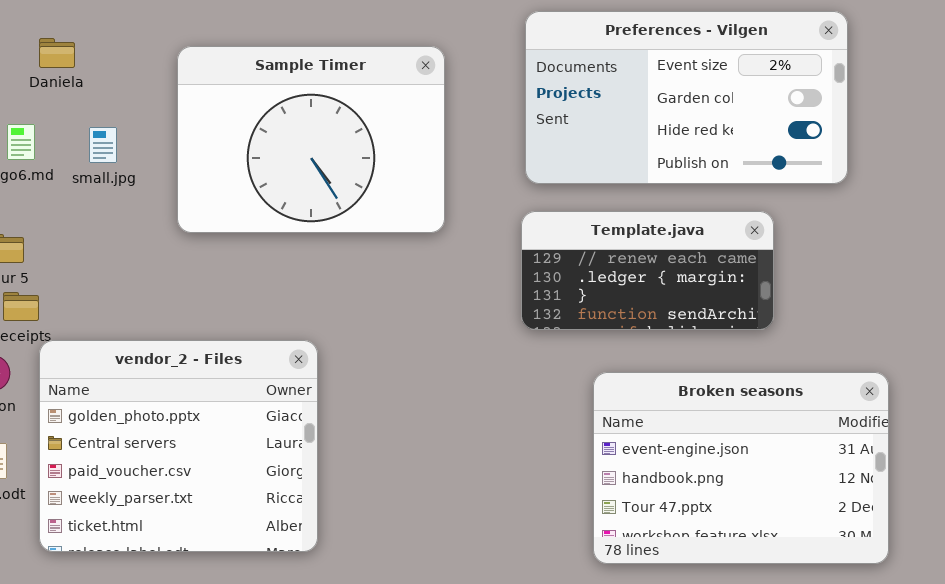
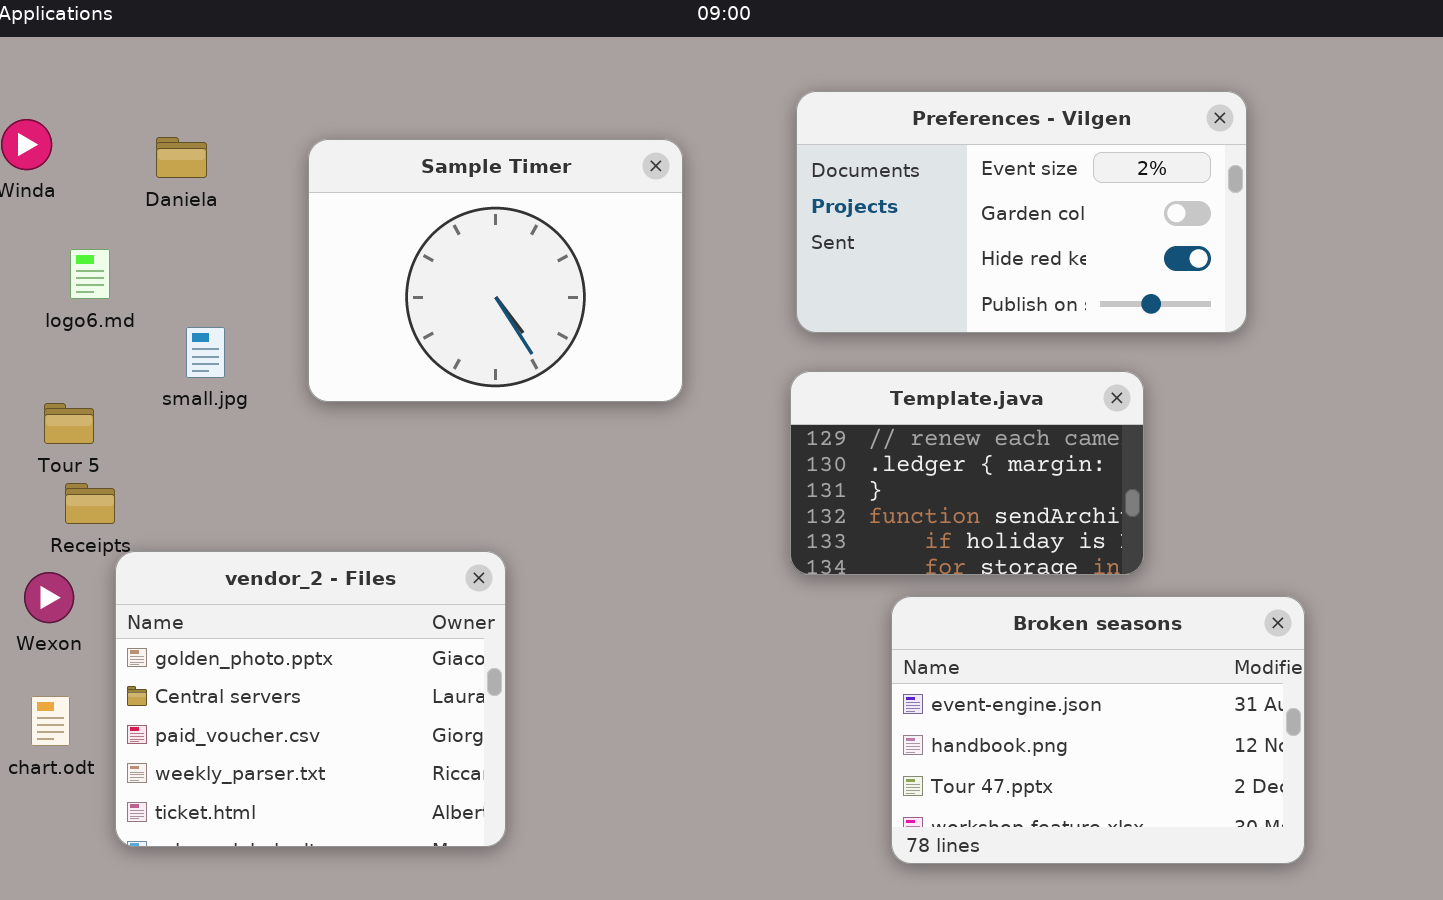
Daniela: [39,38,75,68] -> [156,137,207,178], moved
small.jpg: [89,127,117,163] -> [186,327,225,378], moved
Template.java: [521,211,774,330] -> [790,371,1144,575], resized

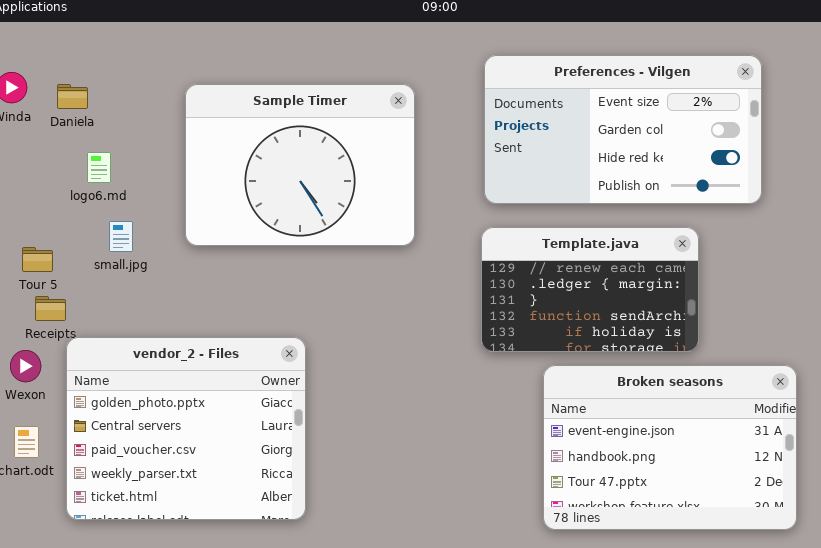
Daniela: [156,137,207,178] -> [57,84,88,109], moved
logo6.md: [70,249,110,299] -> [87,152,111,183], moved
small.jpg: [186,327,225,378] -> [109,221,133,252], moved

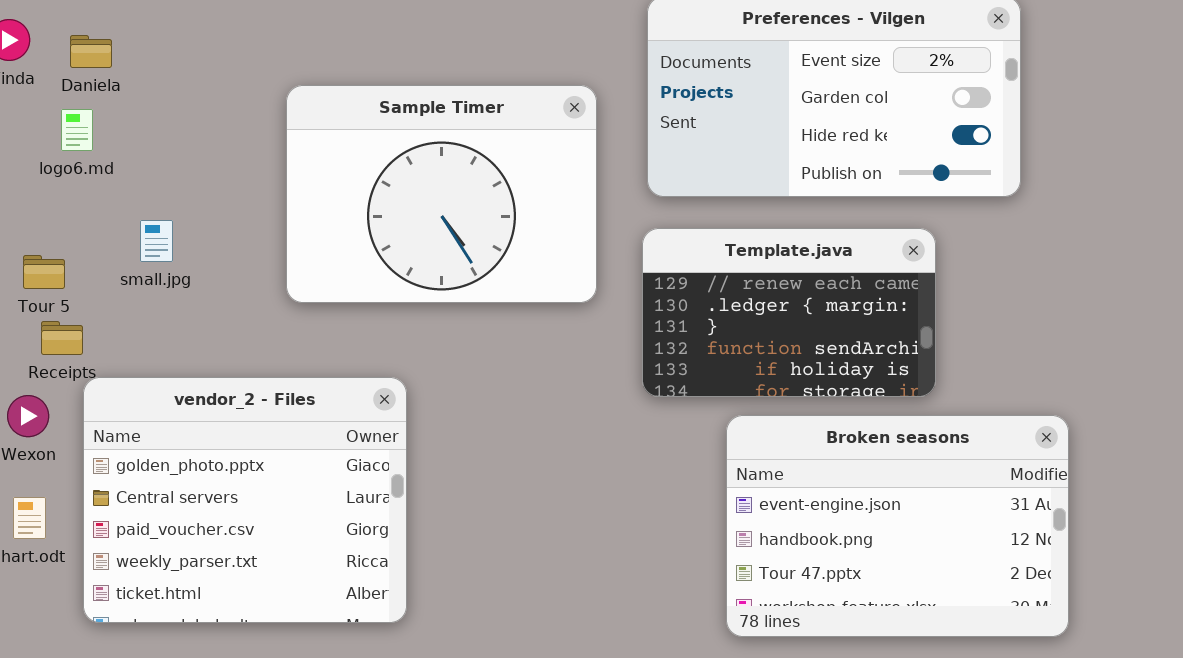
Sample Timer: [185,84,415,246] -> [286,85,597,303], moved
logo6.md: [87,152,111,183] -> [61,109,93,151], moved

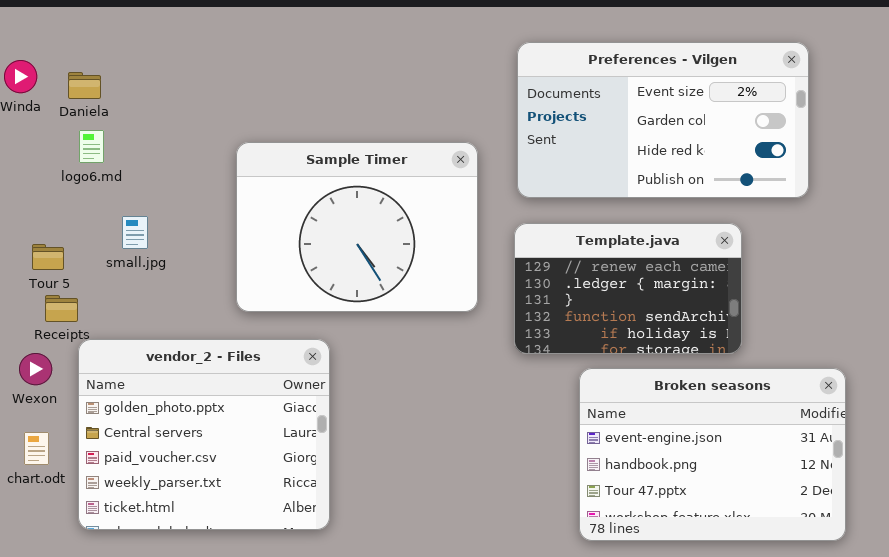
Sample Timer: [286,85,597,303] -> [236,142,478,312], moved
logo6.md: [61,109,93,151] -> [79,130,104,163], moved

